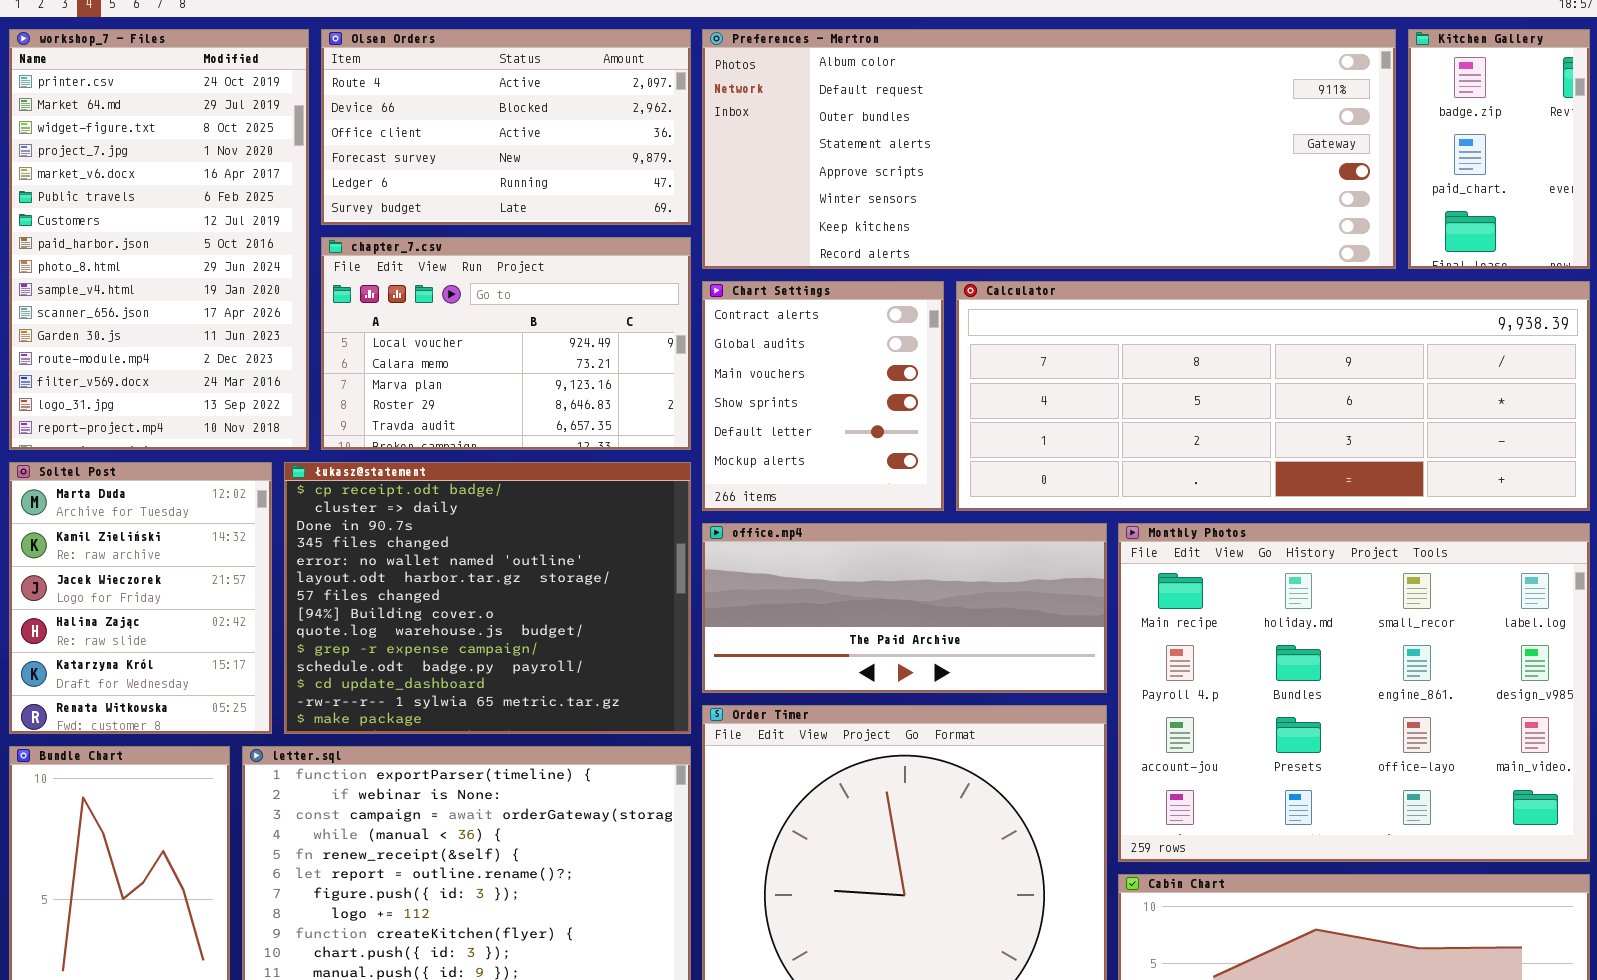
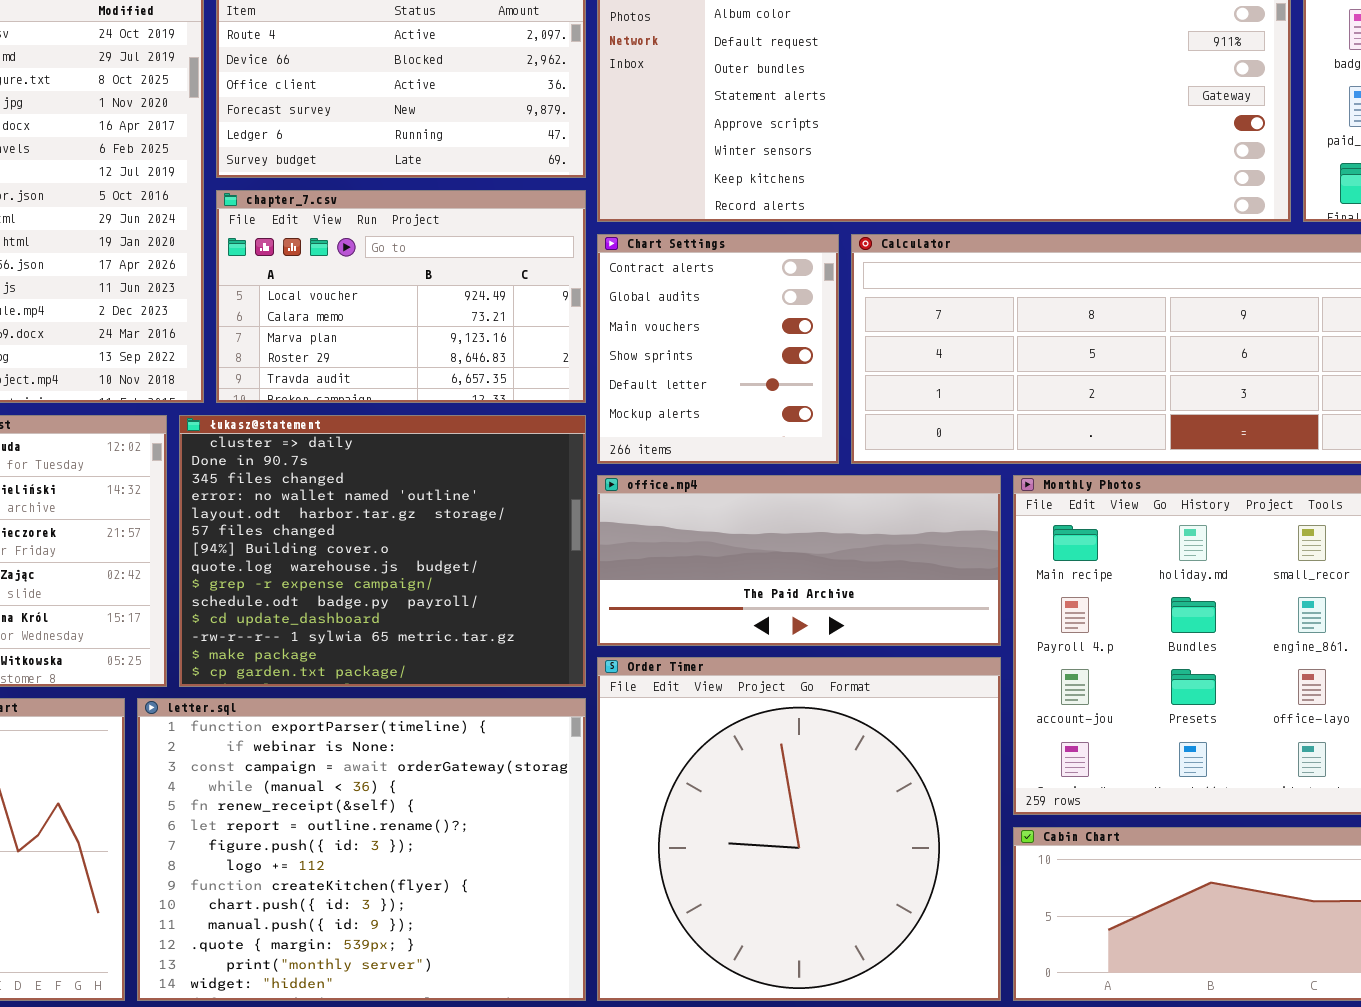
łukasz@statement: [284,462,691,734] -> [179,415,586,687], scrolled down 1 row

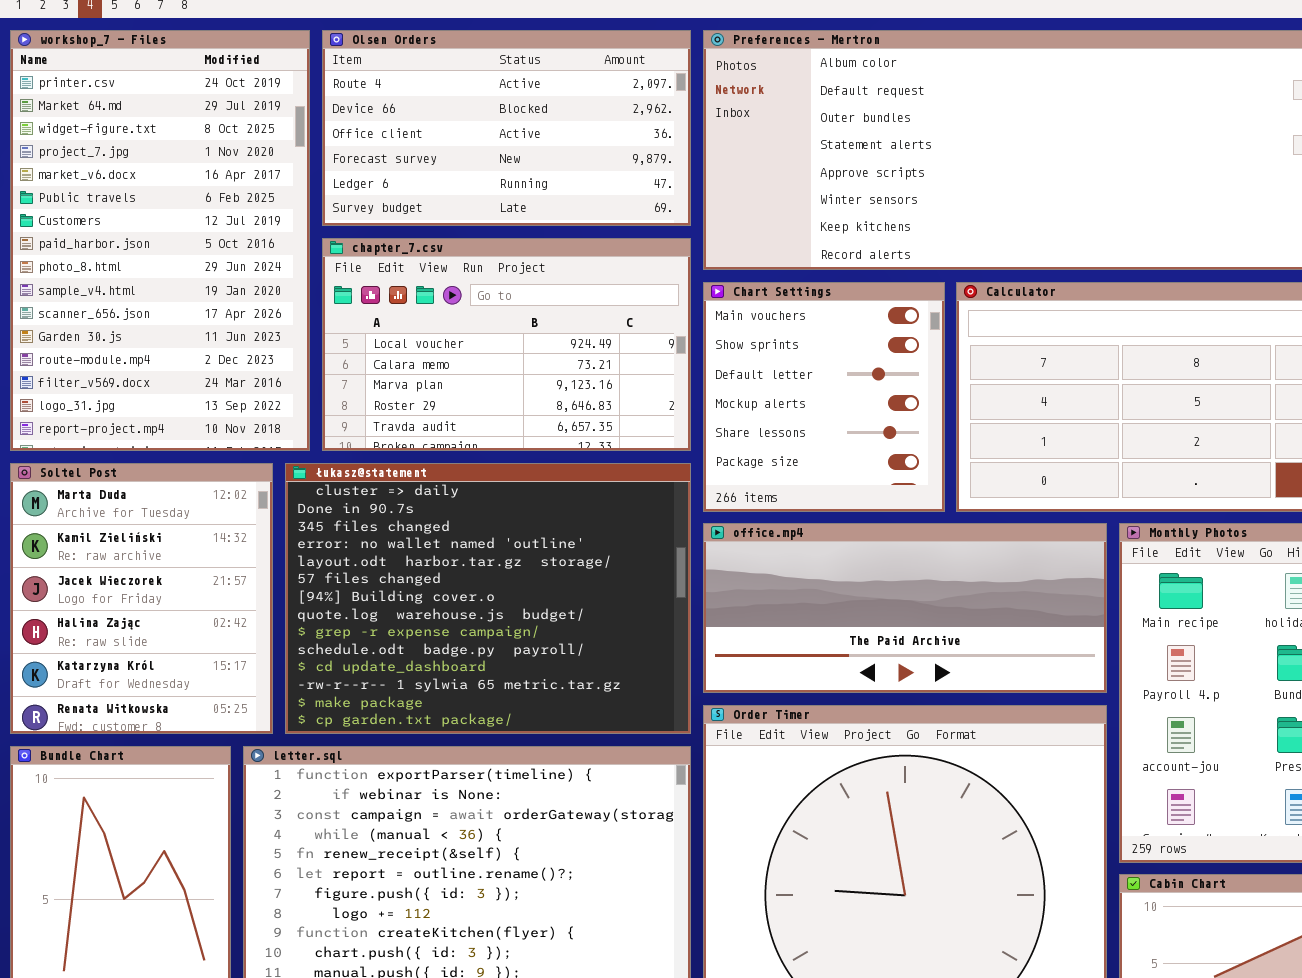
Chart Settings: [597,234,839,464] -> [703,282,945,512], scrolled down 2 rows

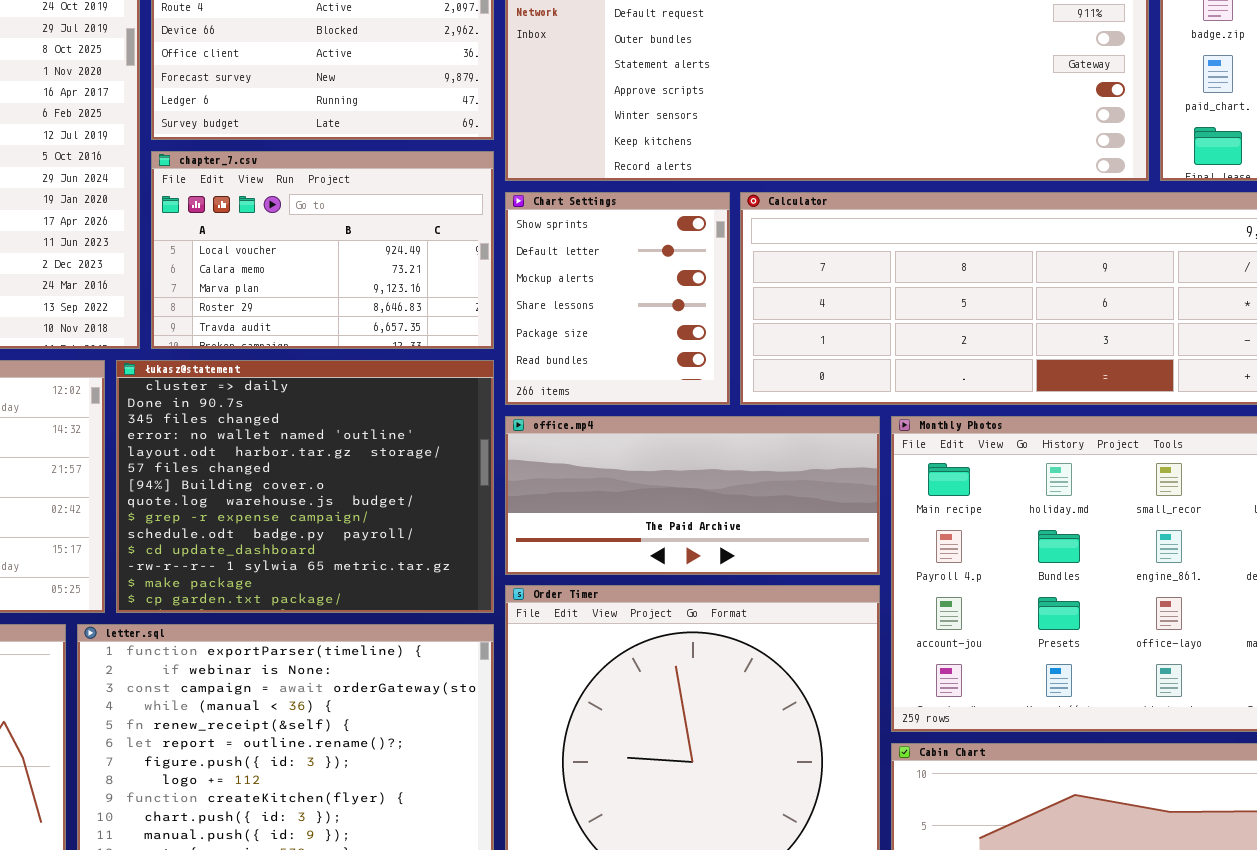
Chart Settings: [703,282,945,512] -> [505,192,730,405], scrolled down 1 row

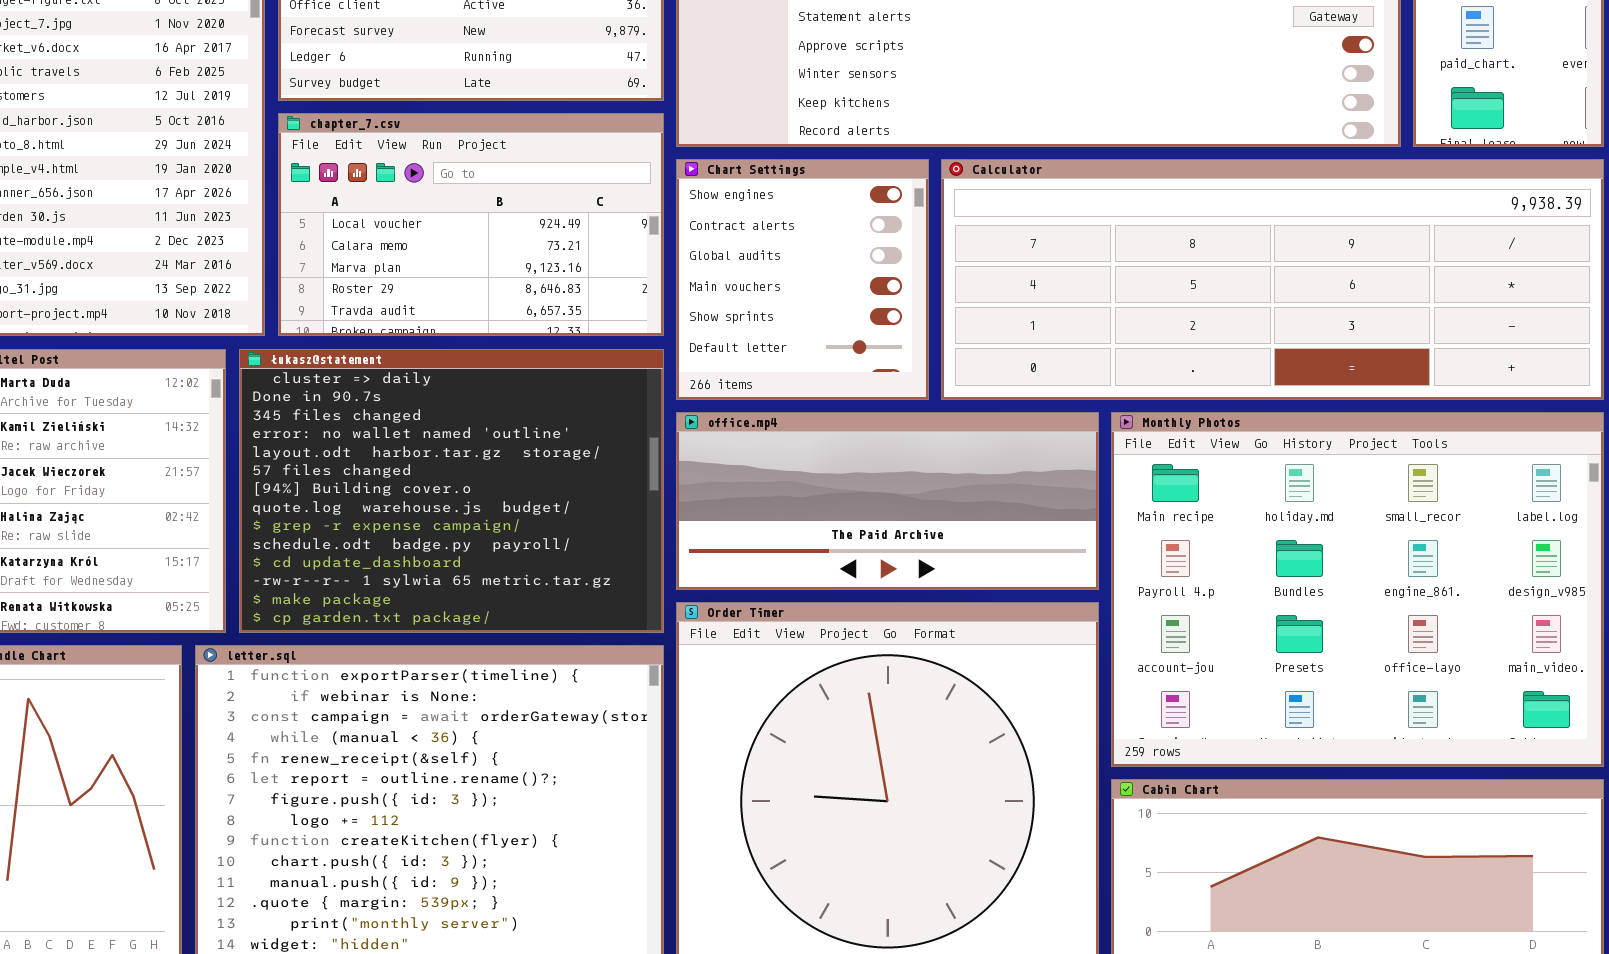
Chart Settings: [505,192,730,405] -> [676,159,929,400], scrolled up 4 rows

